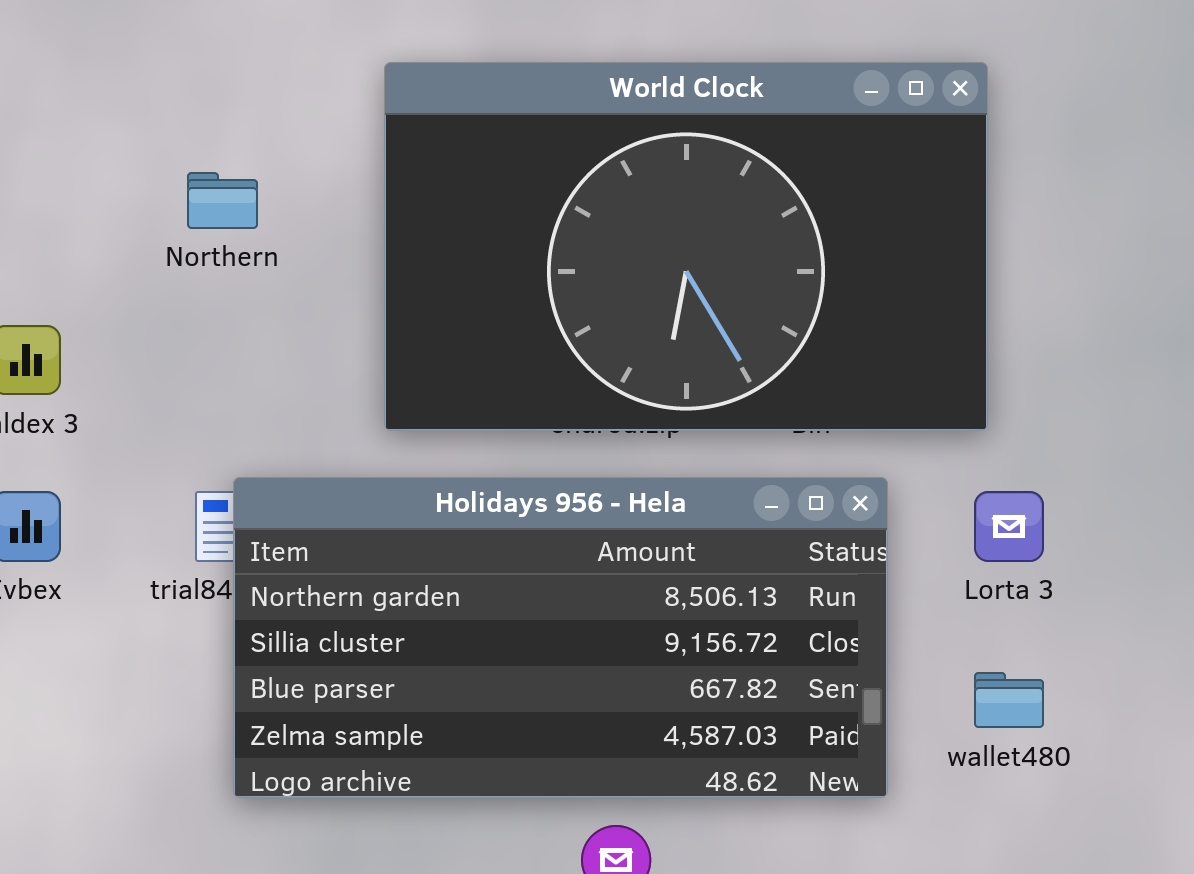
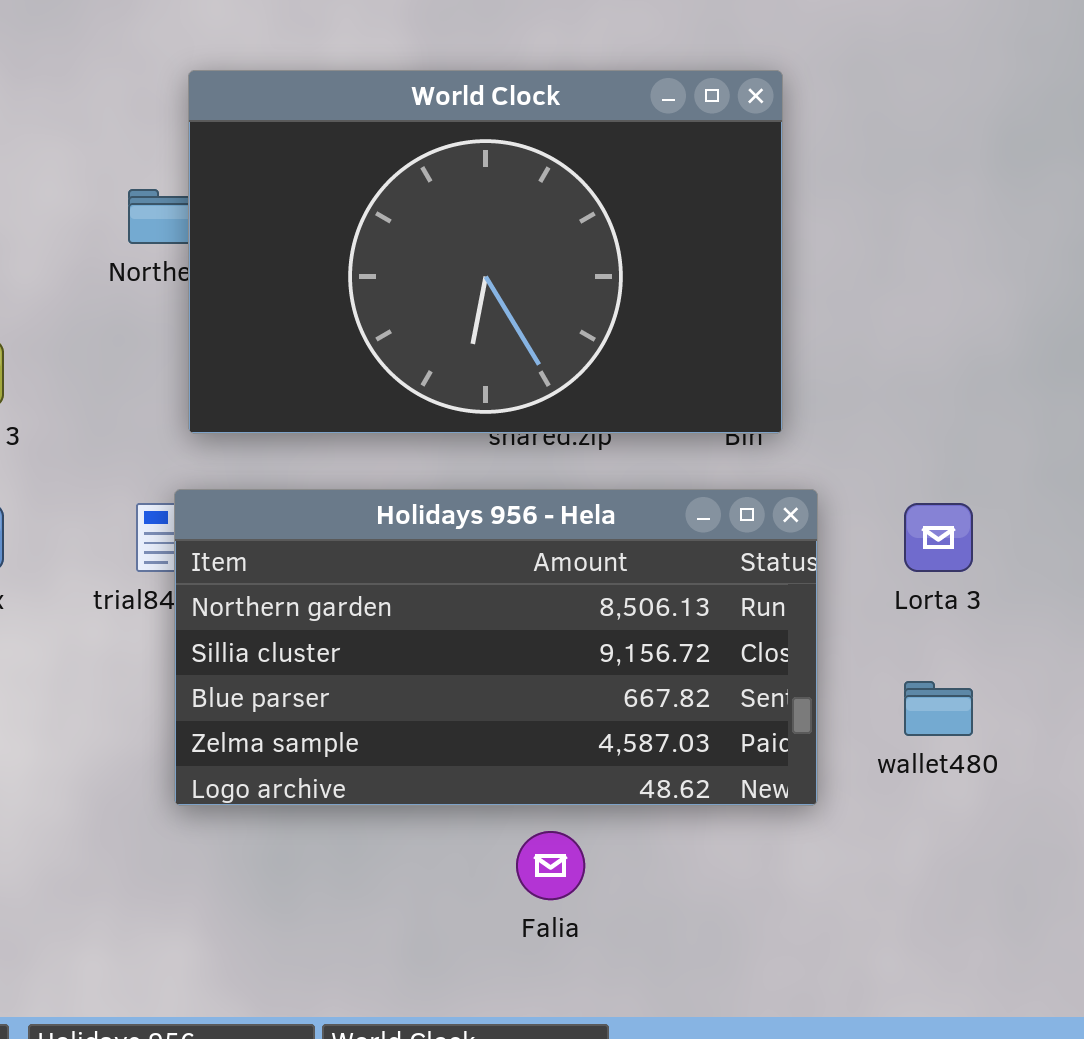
World Clock: [384,62,988,431] -> [188,70,783,434], moved

